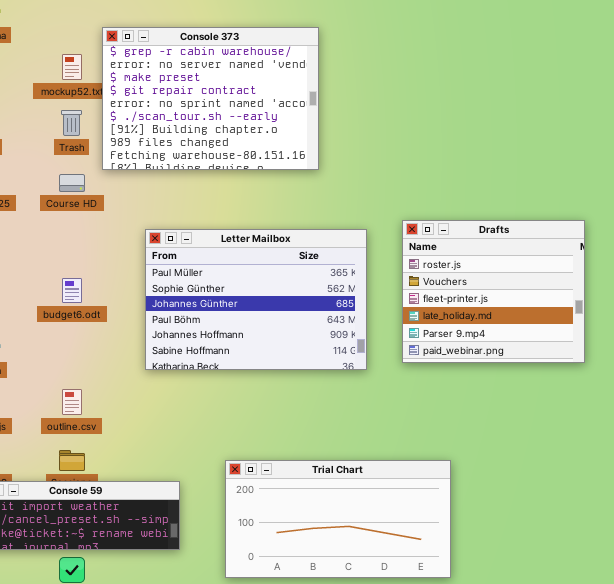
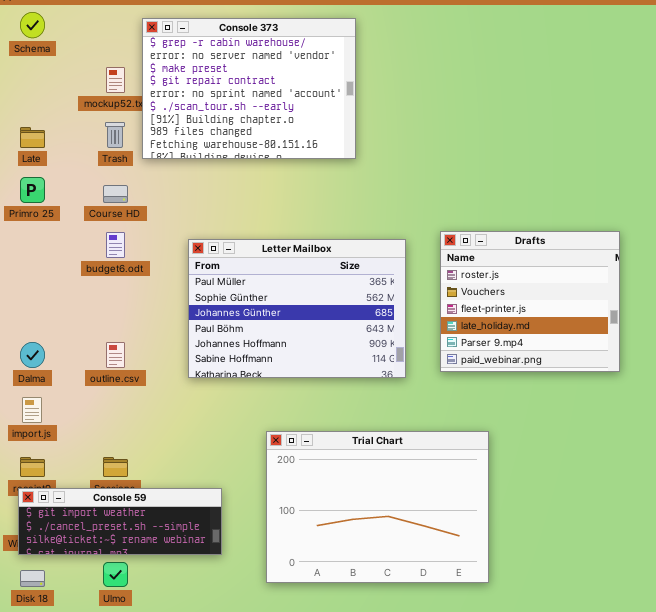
Console 373: [102,27,319,170] -> [142,18,356,159], moved
budget6.odt: [62,278,82,303] -> [106,232,125,258], moved
outline.csv: [62,389,82,415] -> [106,342,125,368], moved
Trial Chart: [225,460,451,578] -> [266,431,489,583], resized

